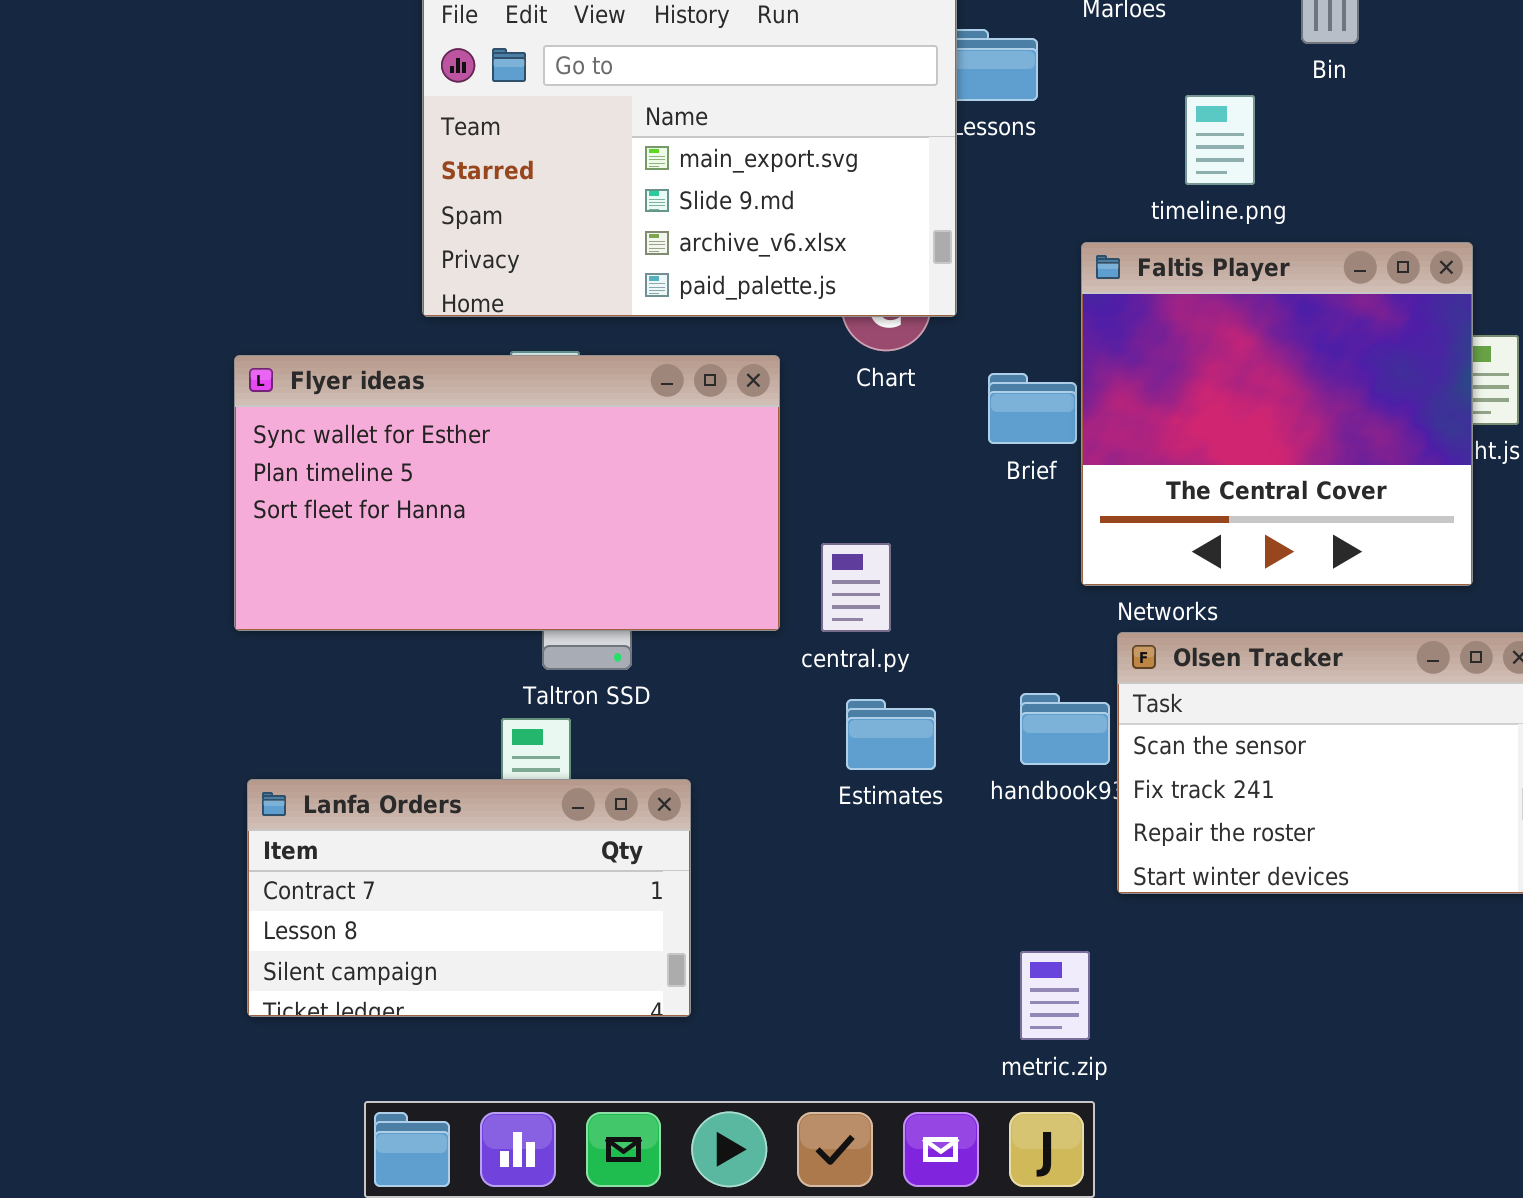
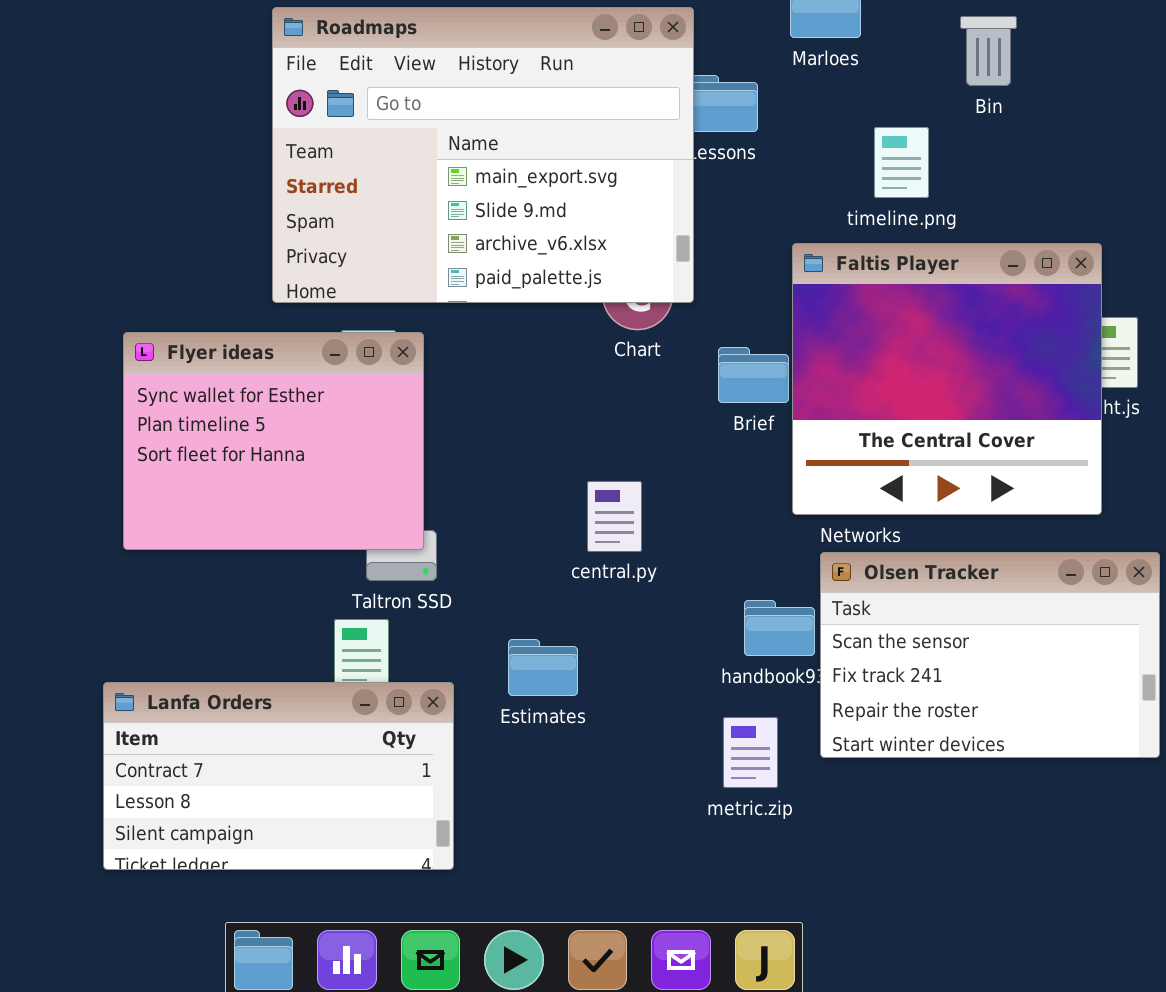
Flyer ideas: [234,355,780,631] -> [123,332,424,550], resized
Estimates: [846,699,936,770] -> [508,639,578,696], moved
Lanfa Orders: [247,779,691,1017] -> [103,682,454,870], moved
metric.zip: [1020,951,1090,1040] -> [723,717,778,788], moved

